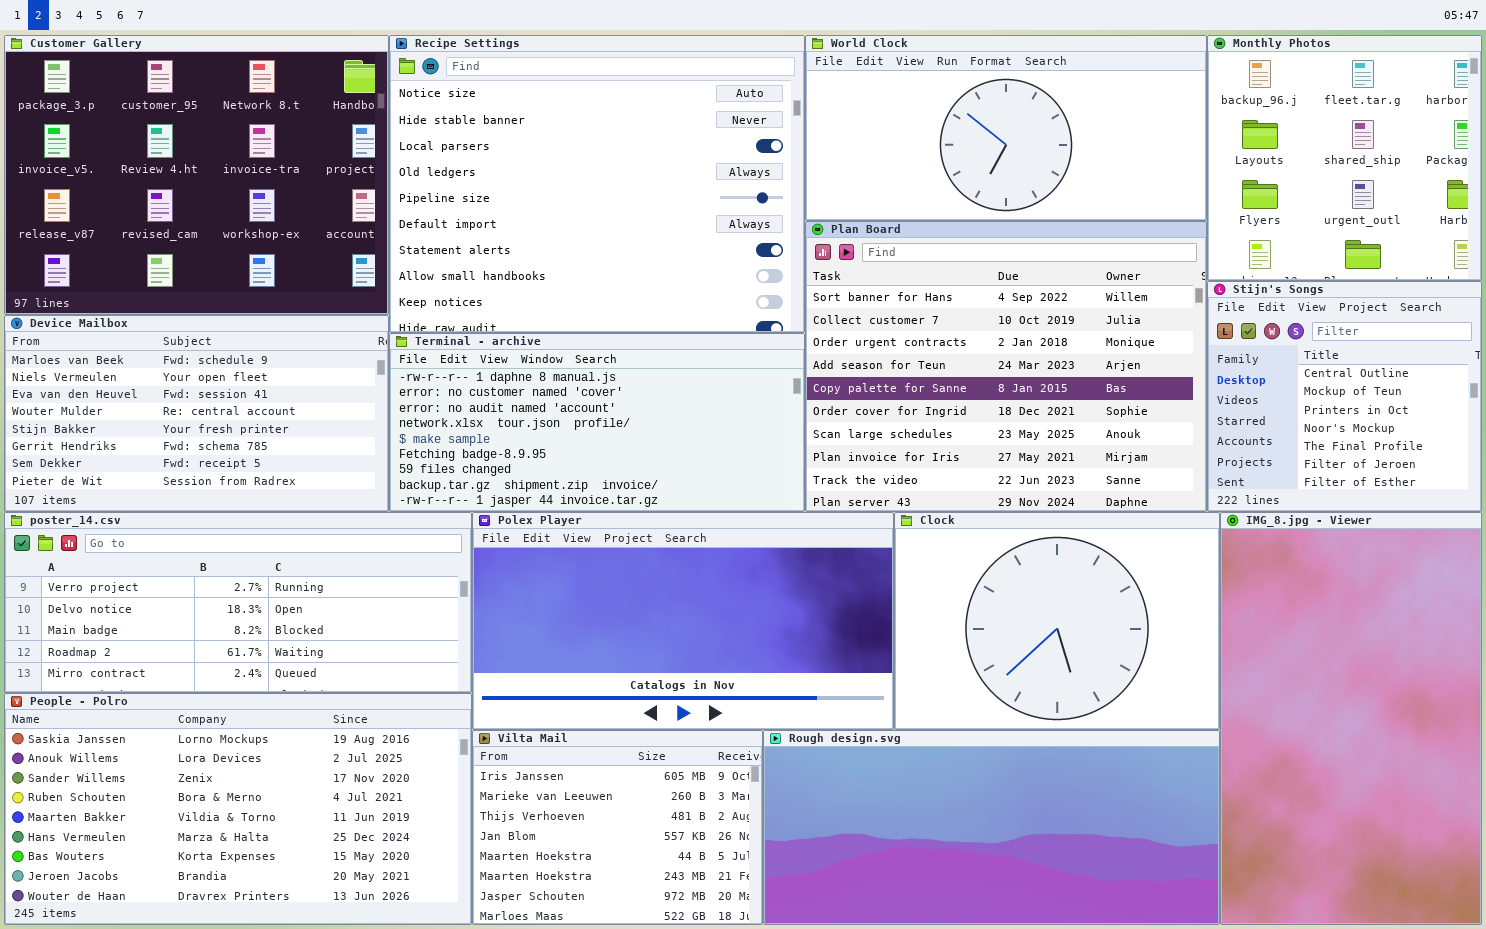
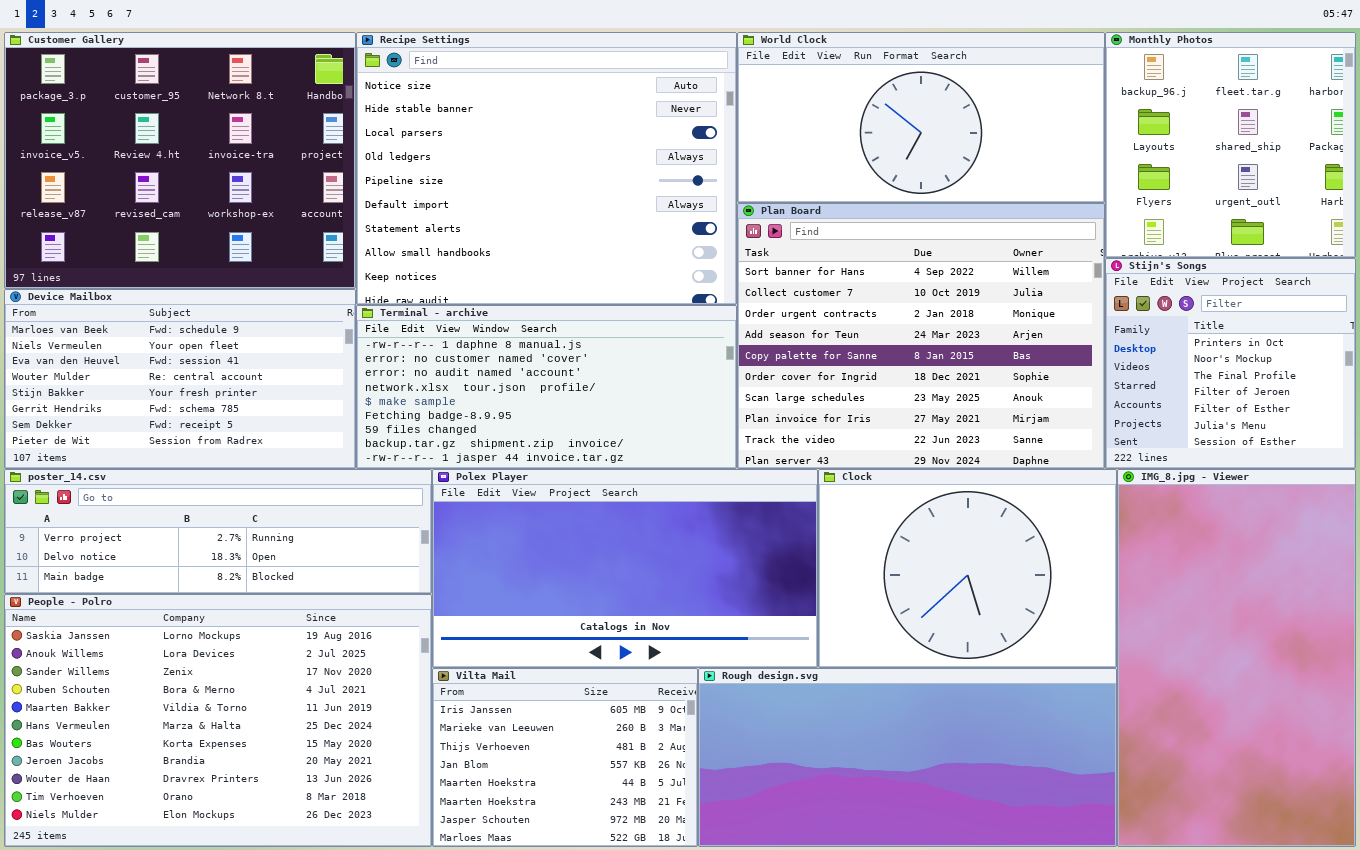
Stijn's Songs: [1207,281,1482,512] -> [1105,258,1356,469], scrolled down 2 rows
poster_14.csv: [4,512,472,693] -> [4,469,432,594], resized
People - Polro: [4,693,472,925] -> [4,594,432,847], resized

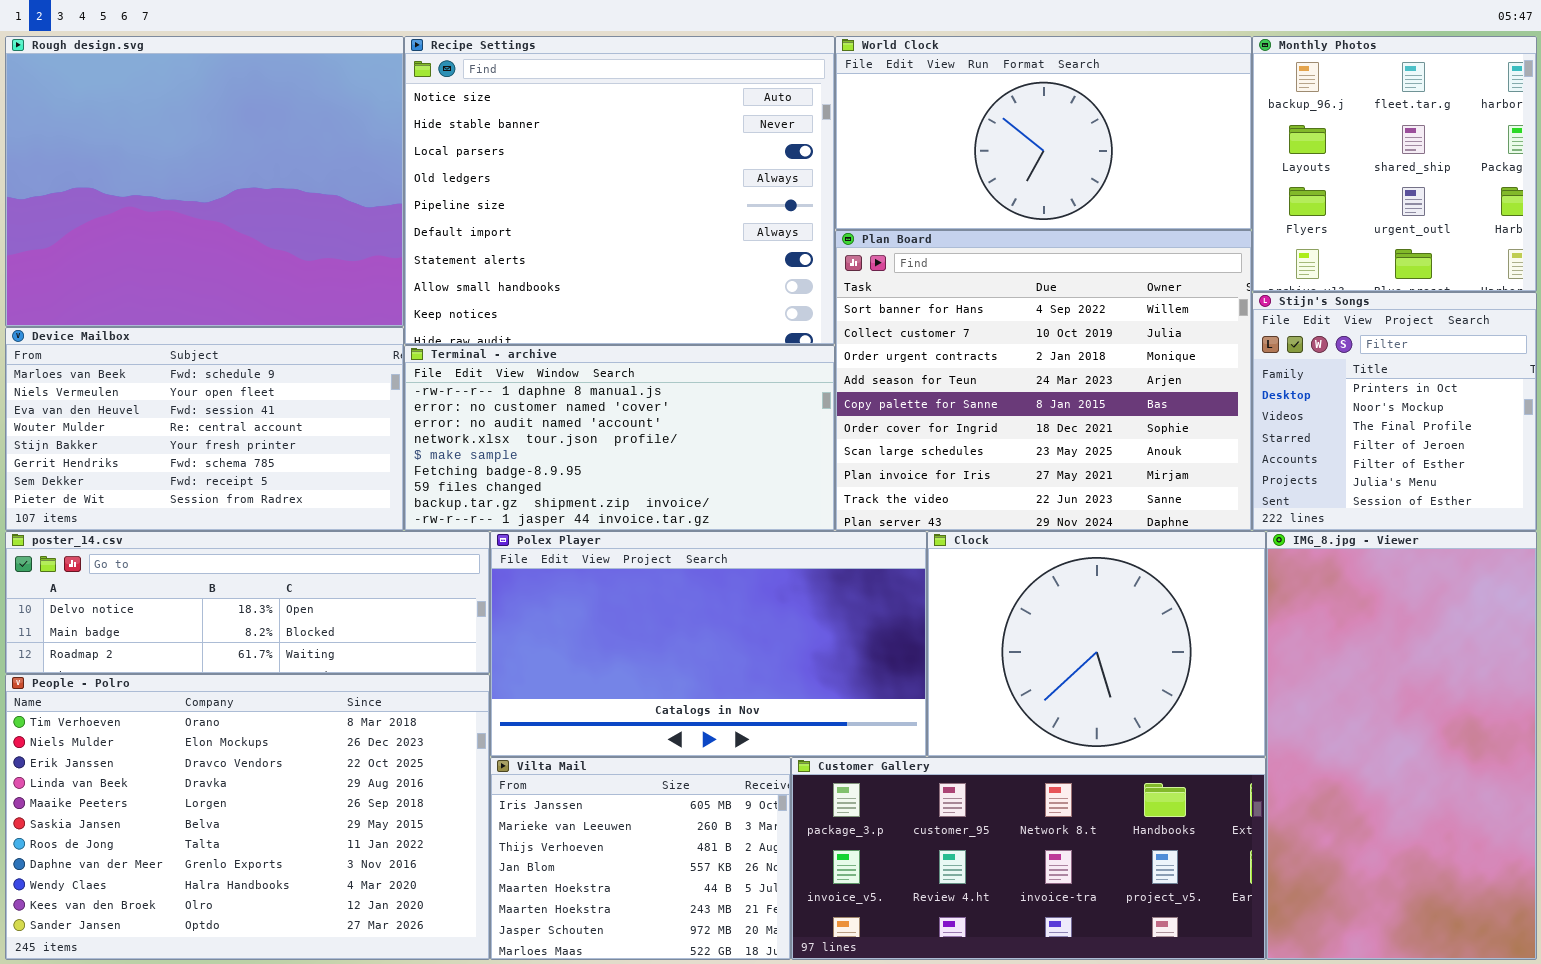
Customer Gallery: [4,32,356,289] -> [791,757,1266,960], moved, resized
poster_14.csv: [4,469,432,594] -> [5,531,490,674], scrolled down 1 row
People - Polro: [4,594,432,847] -> [5,674,490,960], scrolled down 9 rows
Rough design.svg: [698,668,1117,847] -> [5,36,404,327], moved, resized

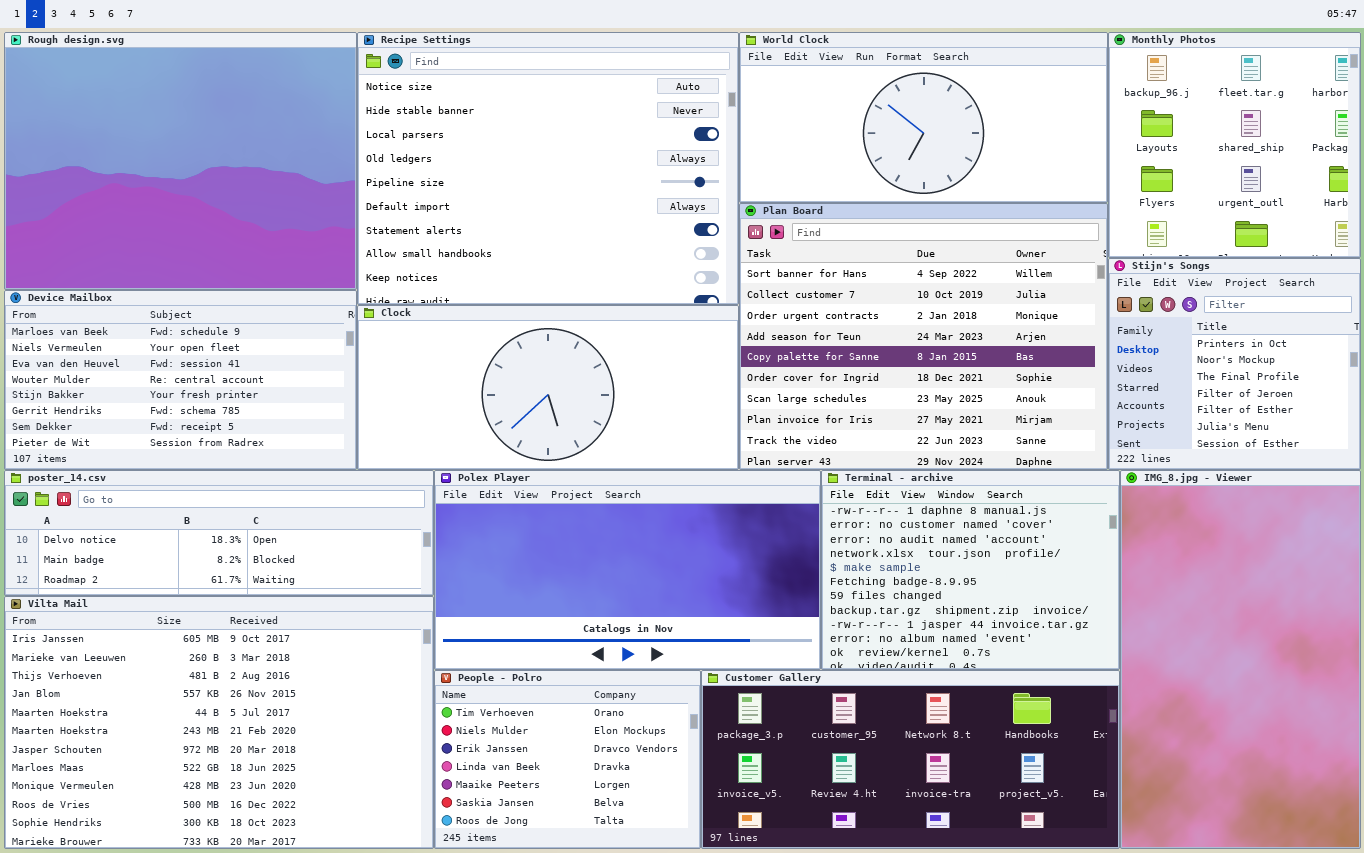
Terminal - archive: [404,345,835,531] -> [821,470,1120,670], moved, resized
Clock: [927,531,1266,757] -> [357,305,739,470], moved, resized
People - Polro: [5,674,490,960] -> [434,670,701,849], moved, resized
Vilta Mail: [490,757,791,960] -> [4,596,434,849], moved, resized

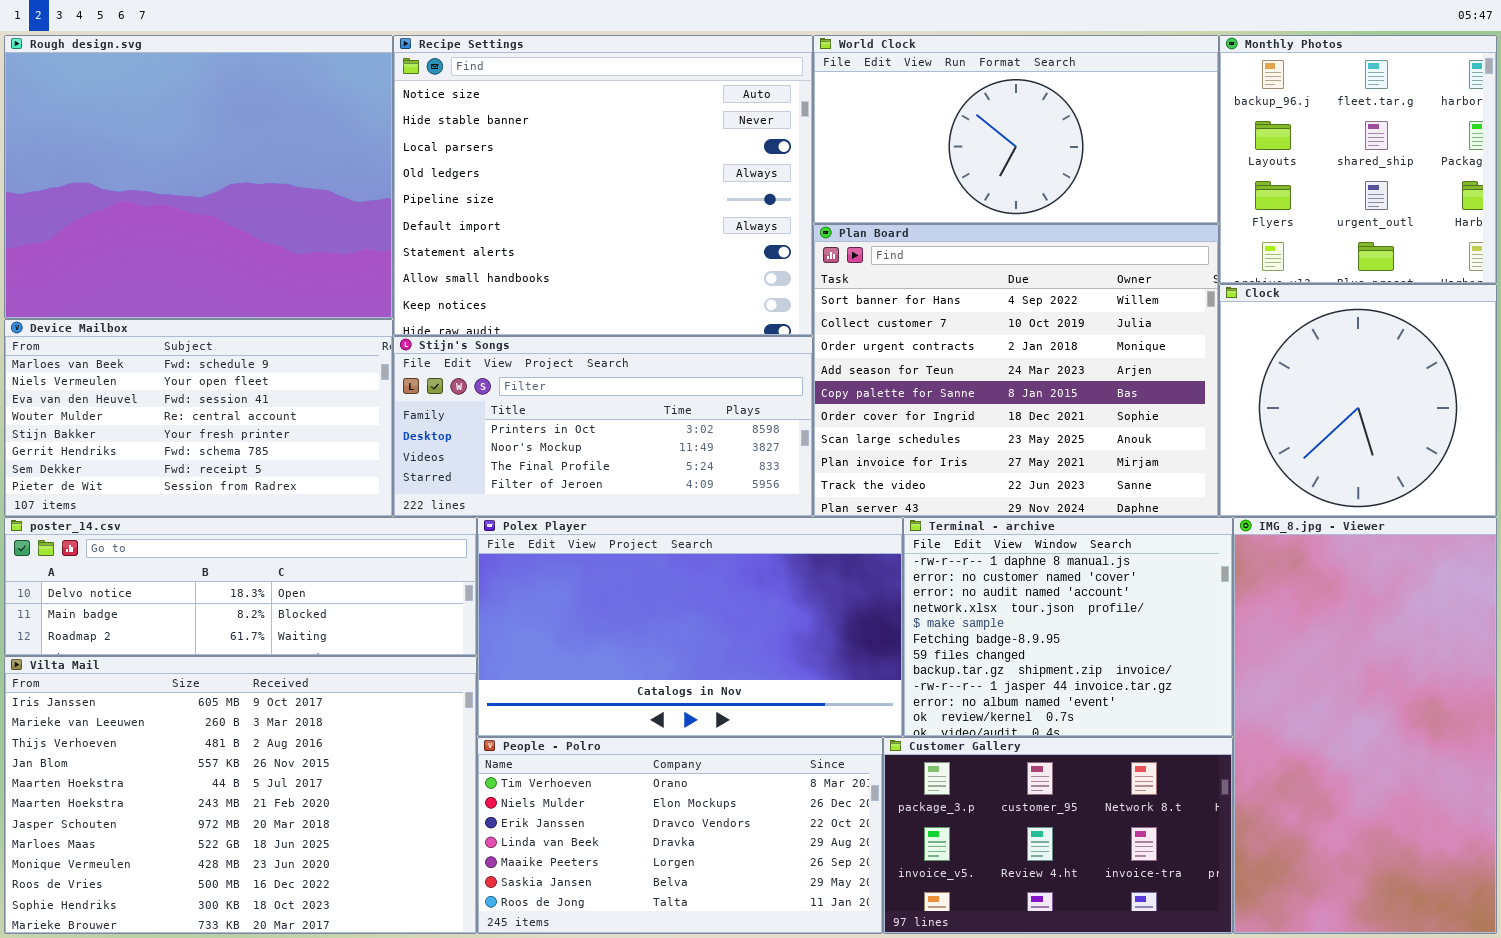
Stijn's Songs: [1108,258,1361,470] -> [393,336,813,517], moved, resized
Clock: [357,305,739,470] -> [1219,284,1497,517], moved, resized
People - Polro: [434,670,701,849] -> [477,737,883,934], resized
Customer Gallery: [701,670,1120,849] -> [883,737,1233,934], resized

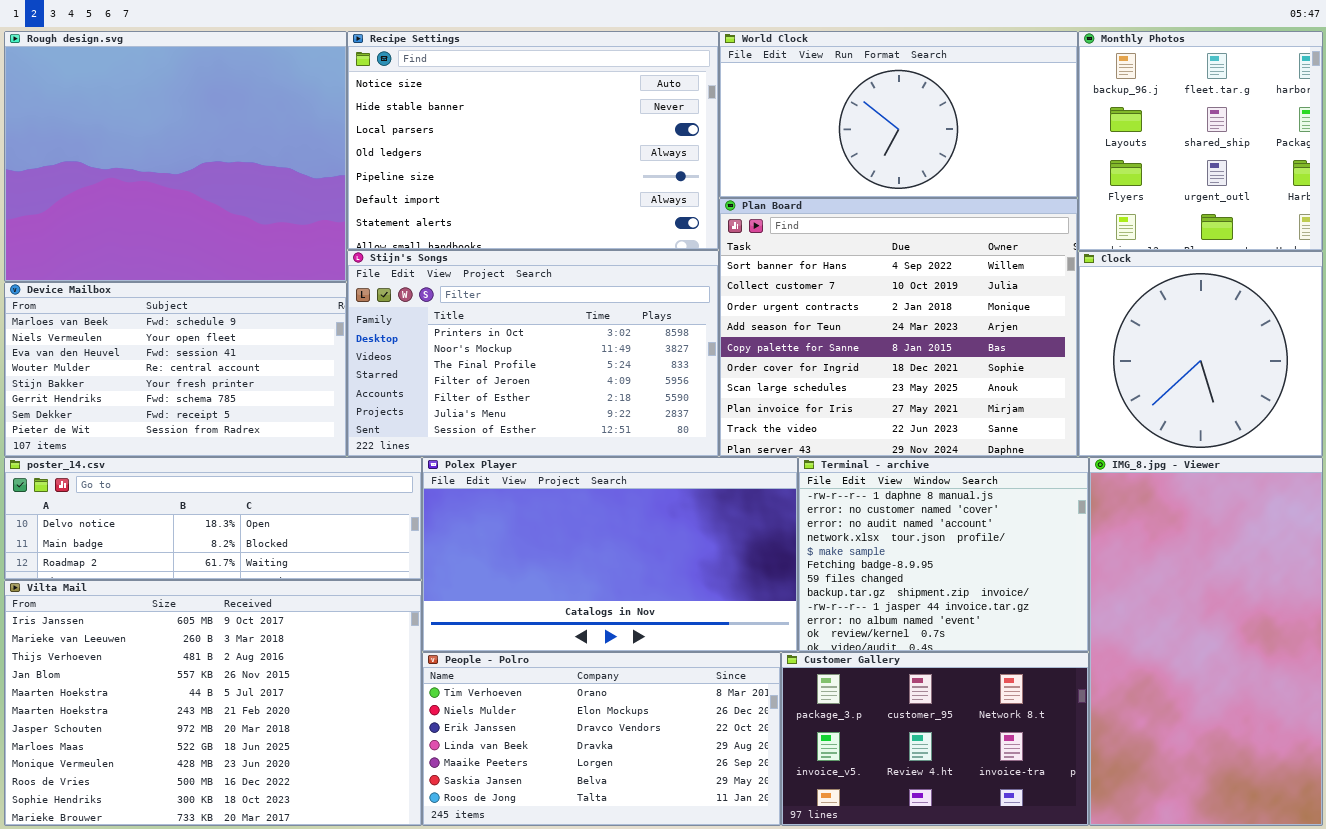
Recipe Settings: [393,35,813,336] -> [347,31,719,250], resized
Stijn's Songs: [393,336,813,517] -> [347,250,719,457], resized

